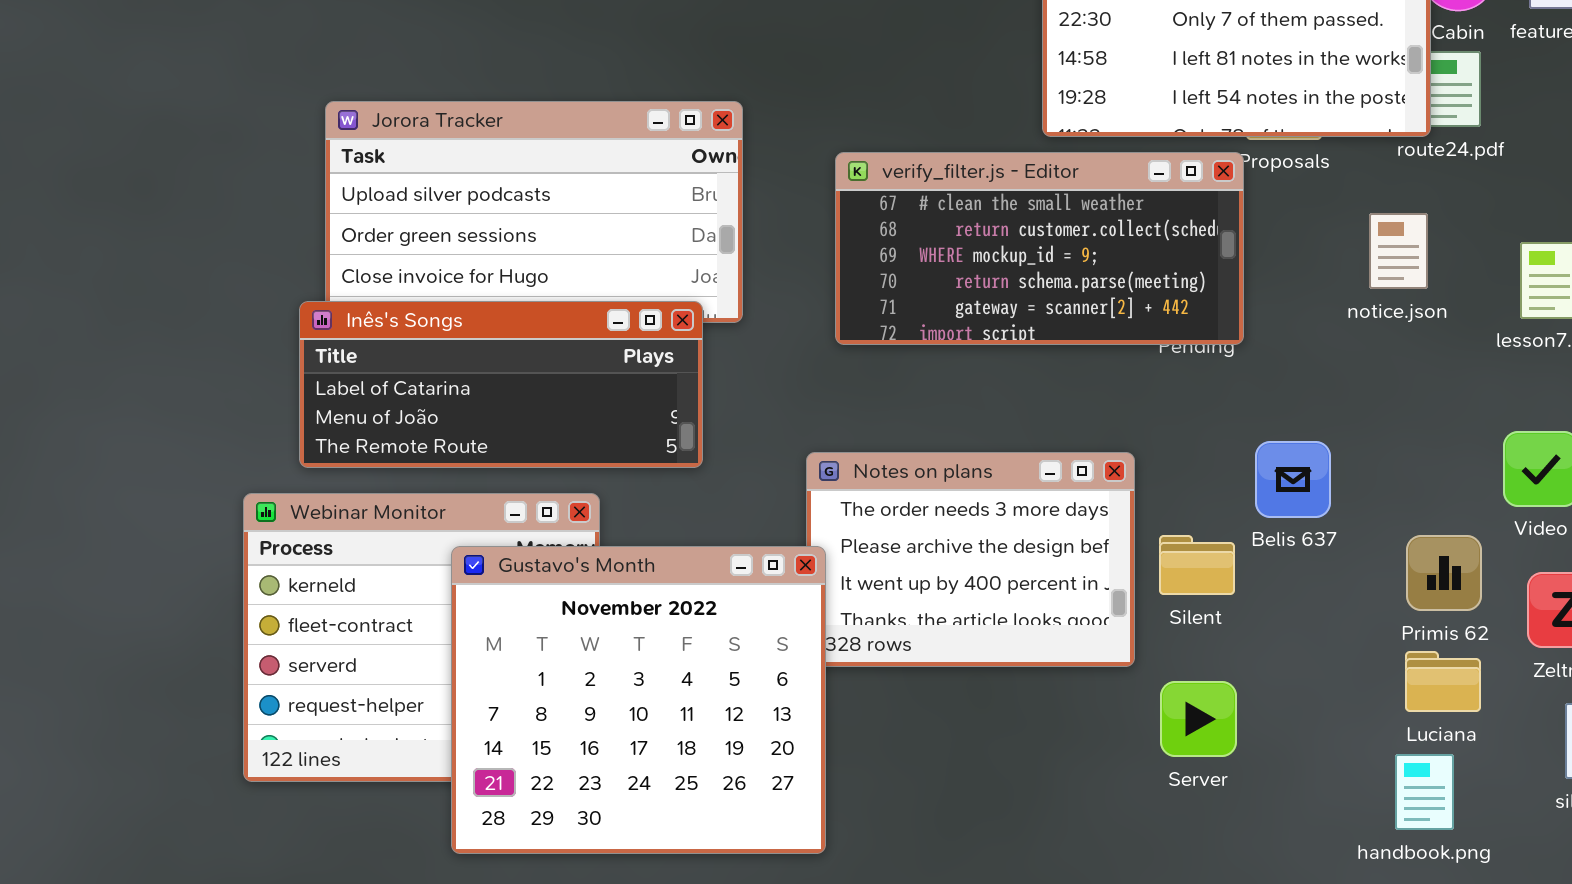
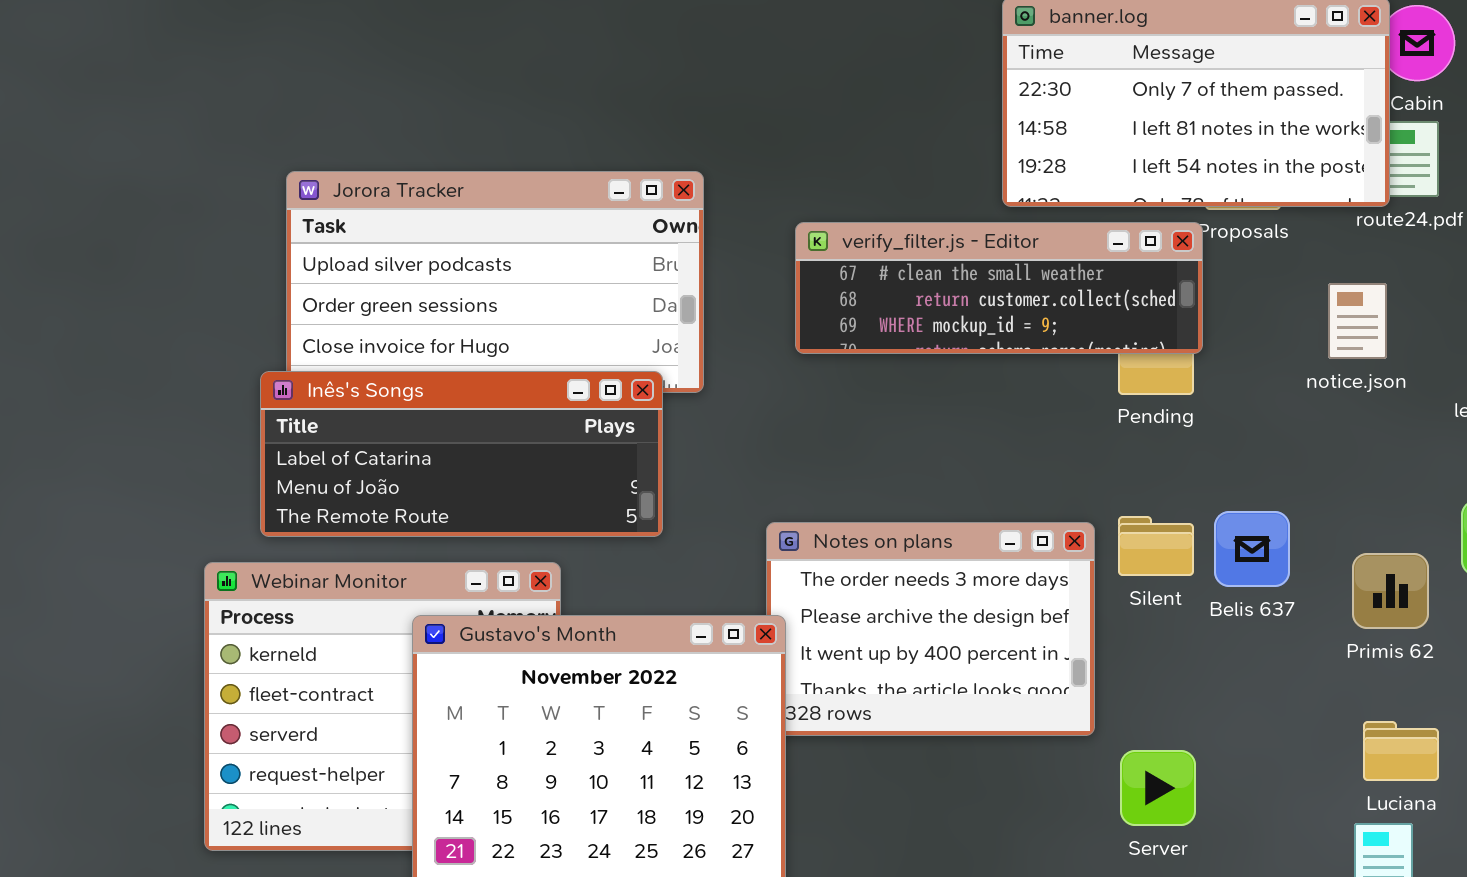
verify_filter.js - Editor: [835,152,1244,345] -> [795,222,1203,354], resized
Silent: [1159,535,1235,595] -> [1118,516,1194,576], moved
Primis 62: [1406,535,1482,611] -> [1352,553,1429,629], moved

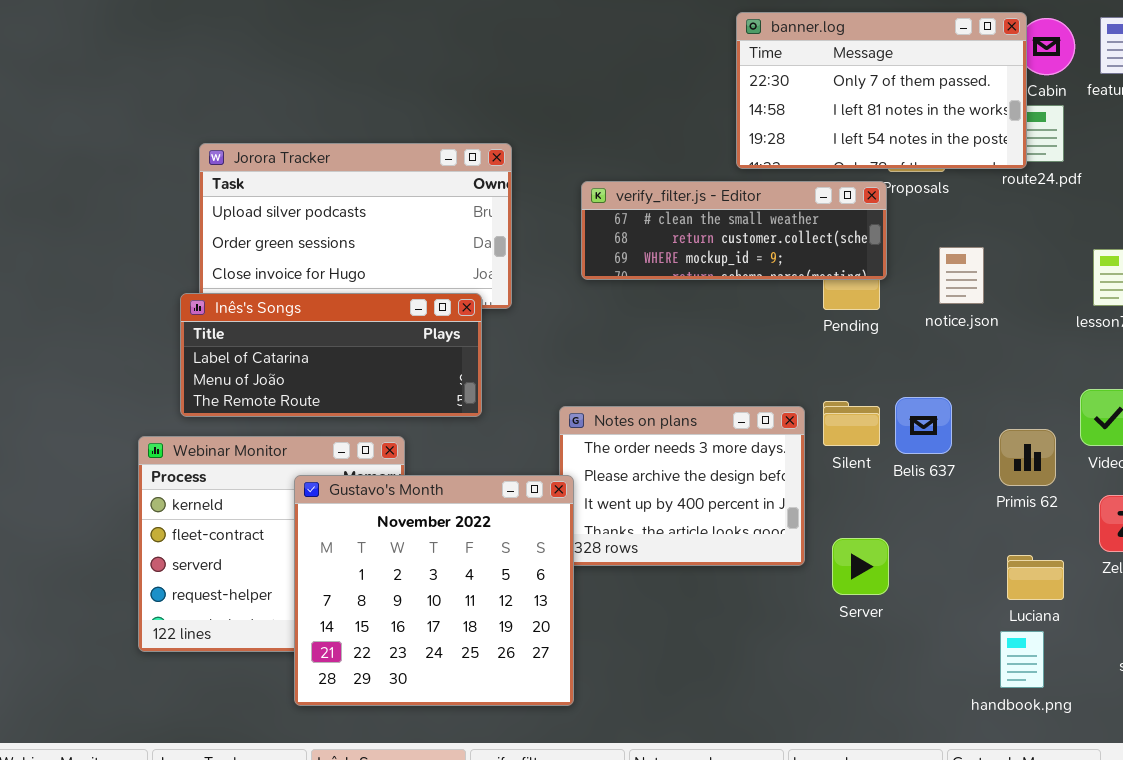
notice.json: [1328,283,1387,359] -> [939,247,984,304], moved
Server: [1120,750,1196,826] -> [832,538,889,595], moved

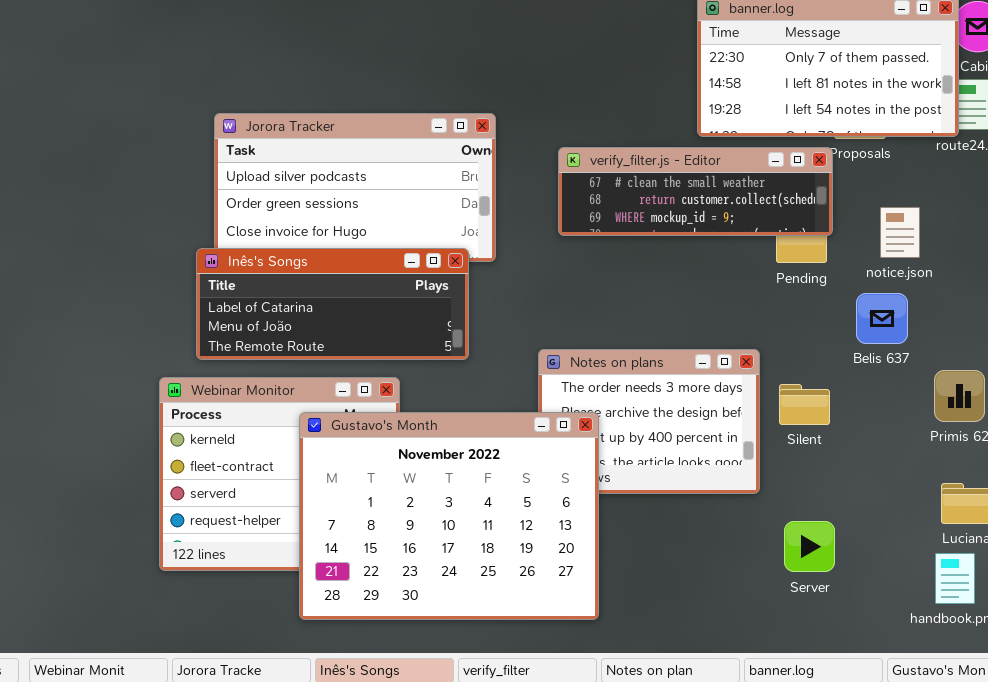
Belis 637: [895,397,952,454] -> [856,293,908,344], moved
Silent: [823,401,880,446] -> [779,384,830,425], moved
Gustavo's Month: [294,475,574,706] -> [299,412,599,620], resized
Server: [832,538,889,595] -> [784,521,835,572], moved

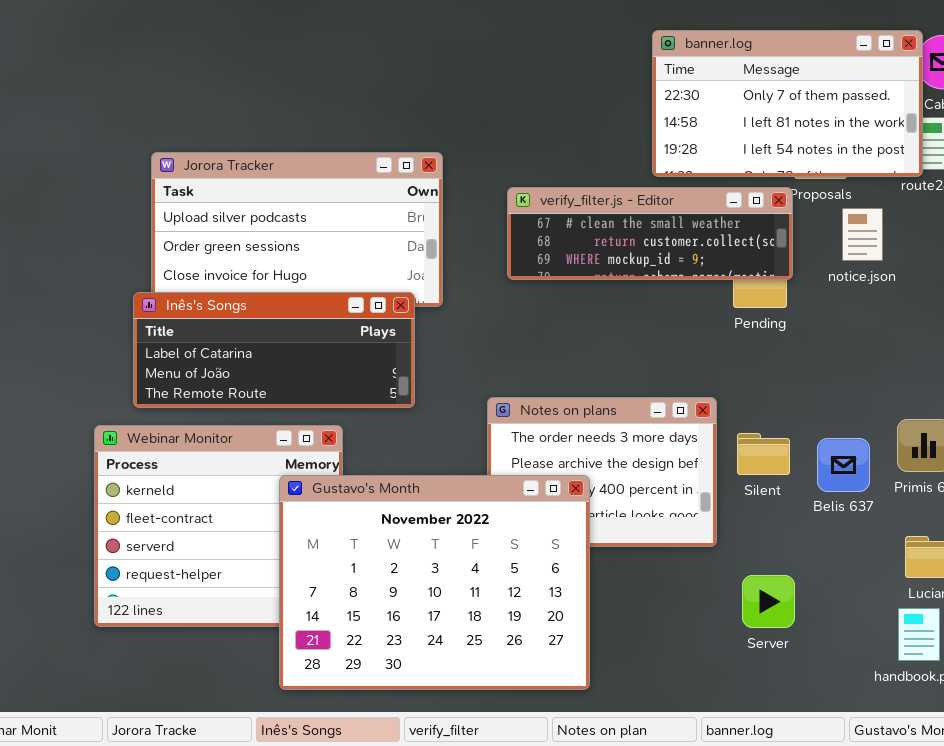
notice.json: [880,207,920,258] -> [842,208,883,261], moved
Belis 637: [856,293,908,344] -> [817,438,870,492], moved
Gustavo's Month: [299,412,599,620] -> [279,475,590,690], moved

